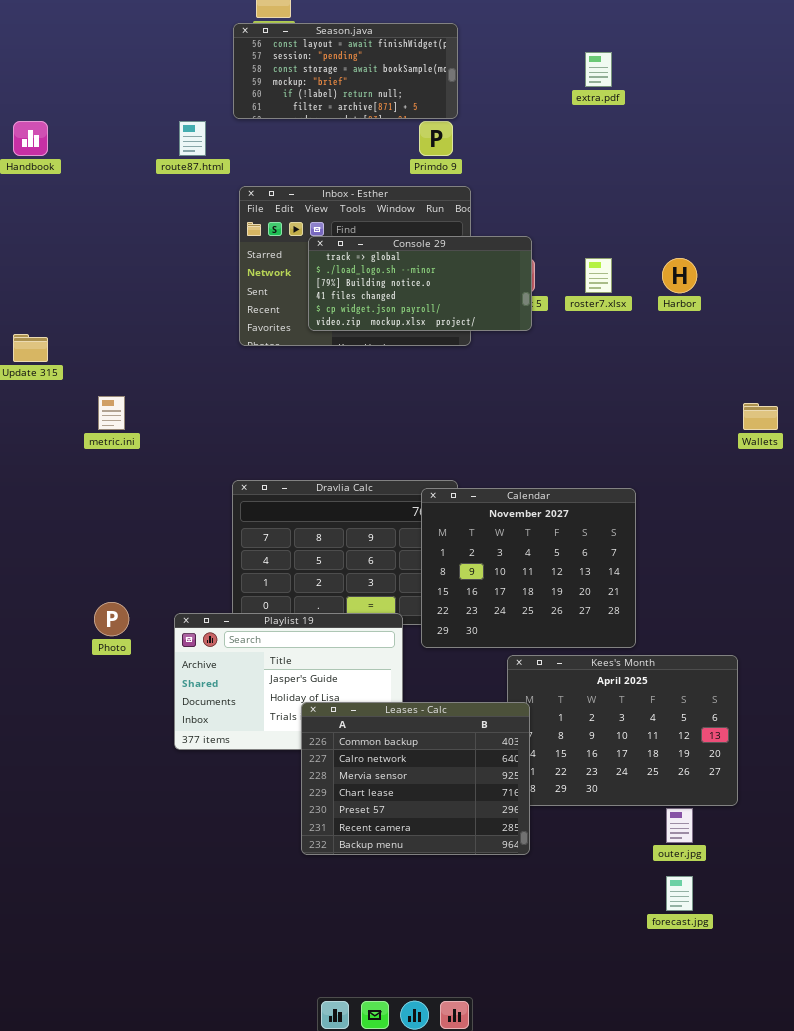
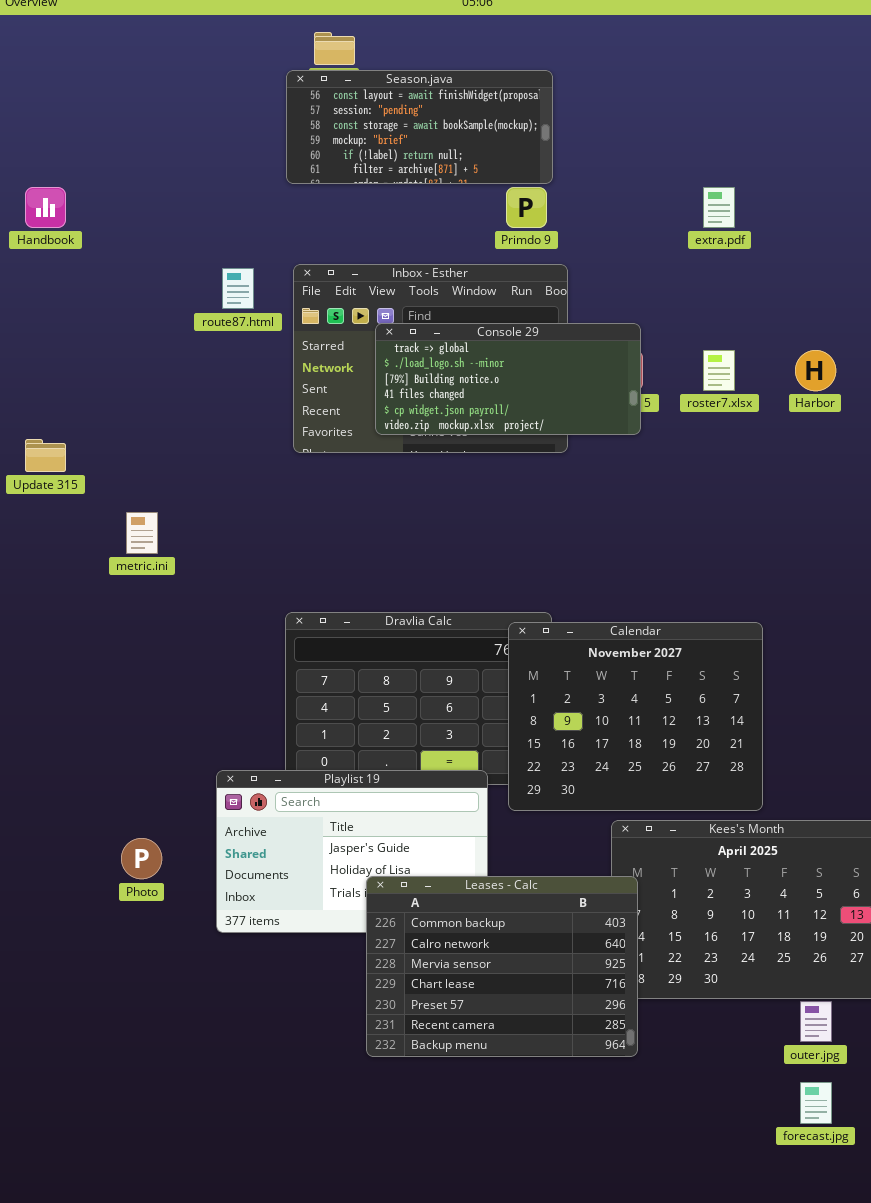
extra.pdf: [585,52,612,87] -> [703,187,735,228], moved
route87.html: [179,121,206,156] -> [222,268,254,309], moved
Photo: [94,602,129,636] -> [121,838,162,879], moved

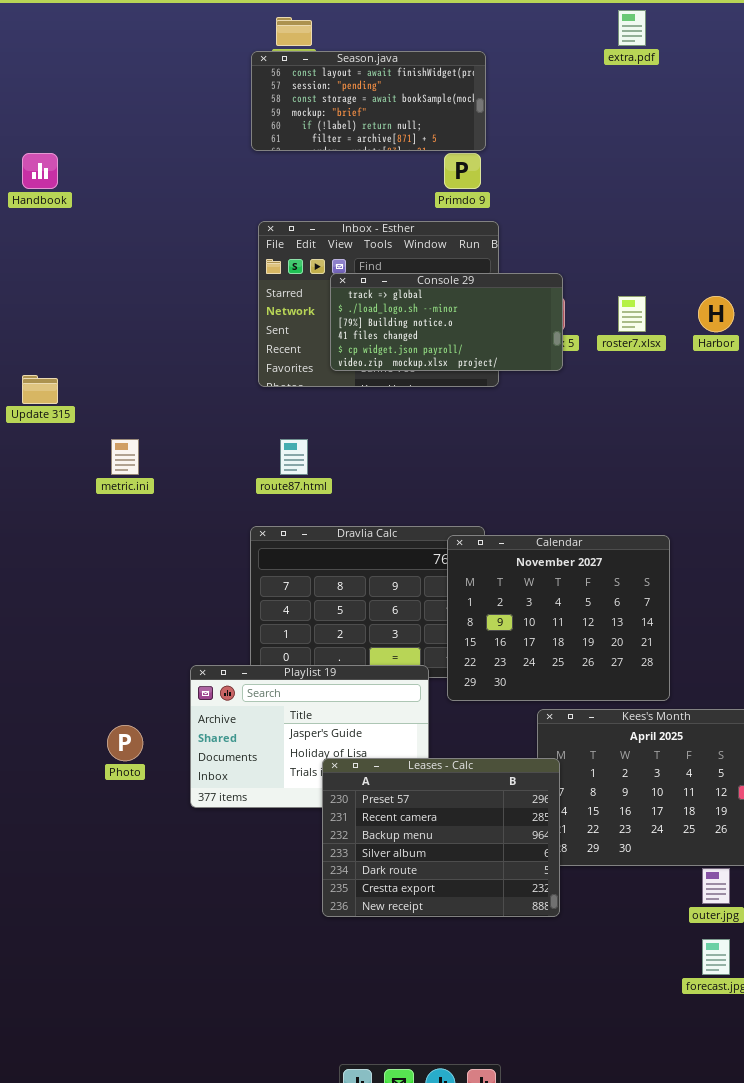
extra.pdf: [703,187,735,228] -> [618,10,646,46], moved
route87.html: [222,268,254,309] -> [280,439,308,475], moved
Leases - Calc: [366,876,638,1057] -> [322,758,560,917], scrolled down 4 rows

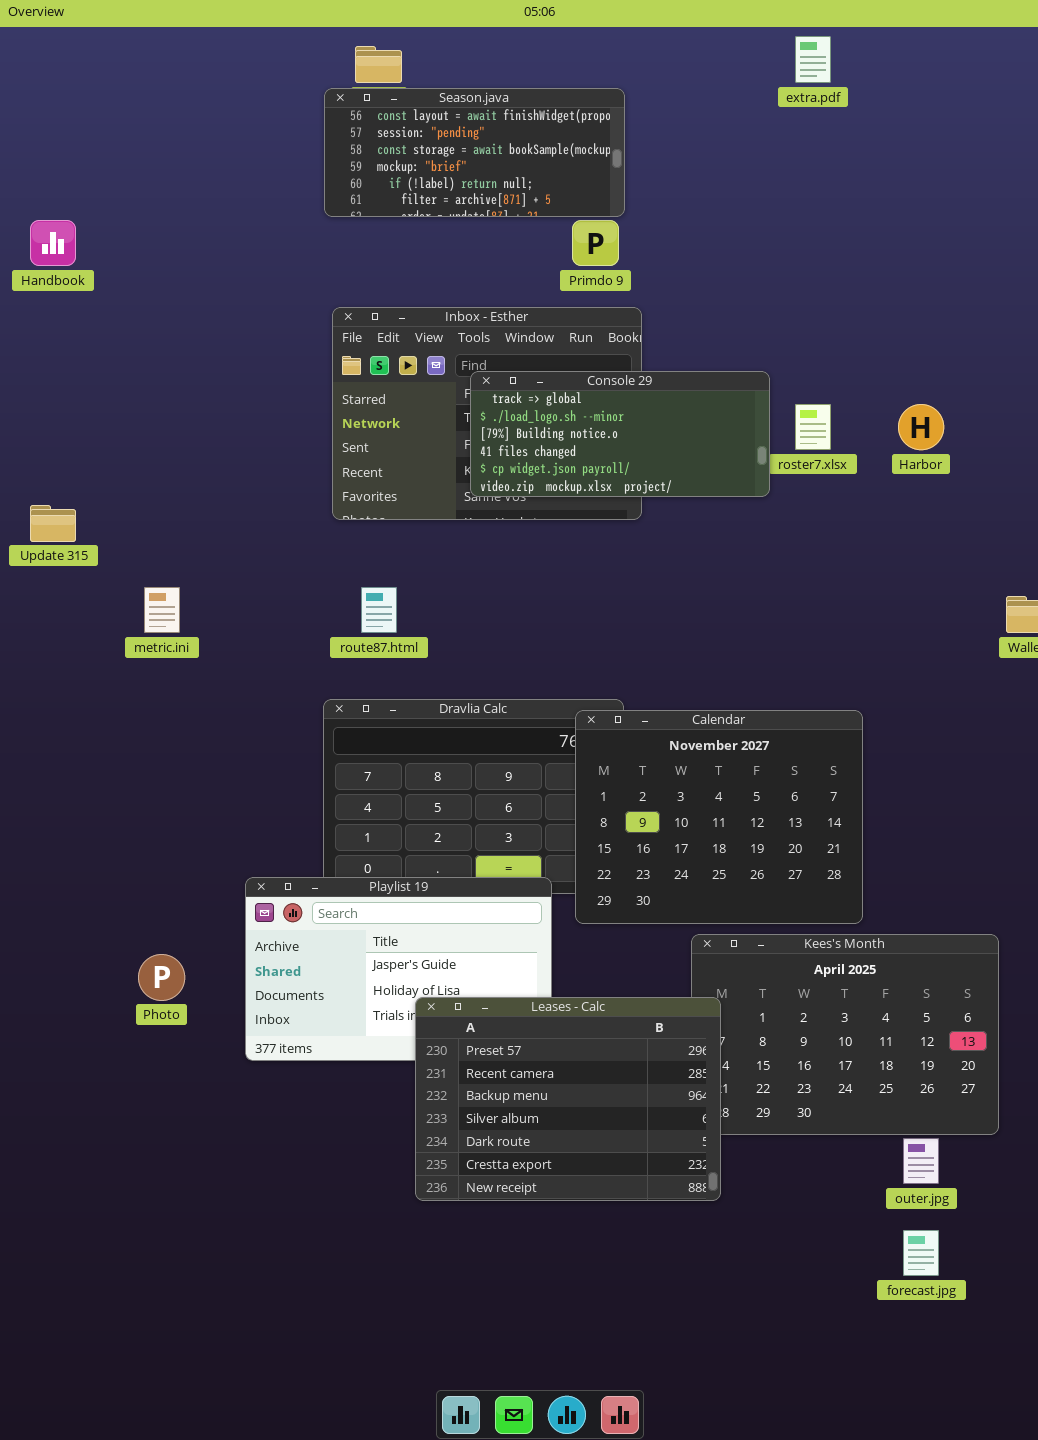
Console 29: [330,273,563,371] -> [470,371,770,497], moved

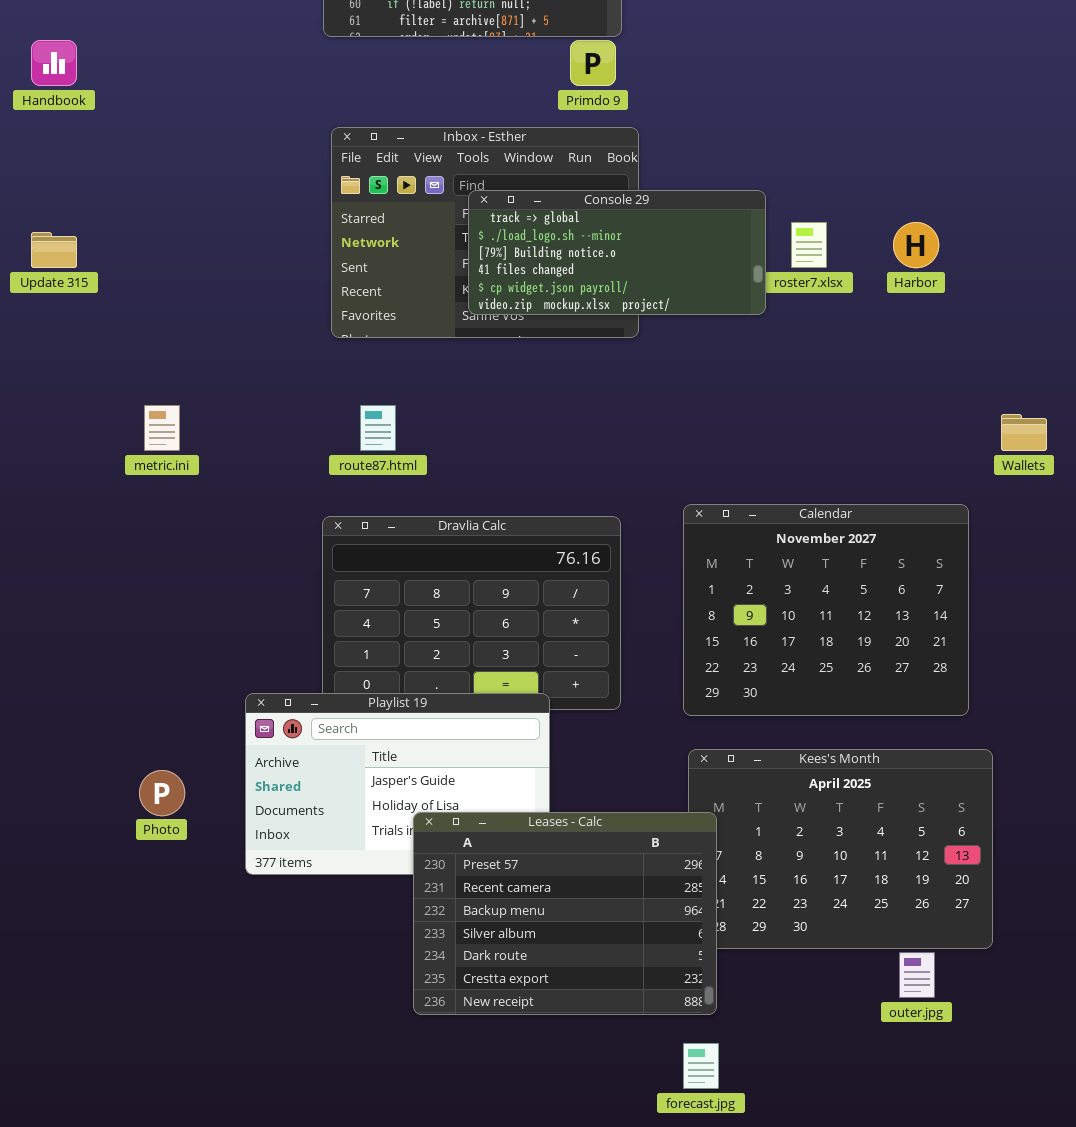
Update 315: [30,505,76,542] -> [31,232,77,268], moved
Calendar: [575,710,863,924] -> [683,504,969,716], moved
forecast.jpg: [903,1230,939,1276] -> [683,1043,719,1089], moved

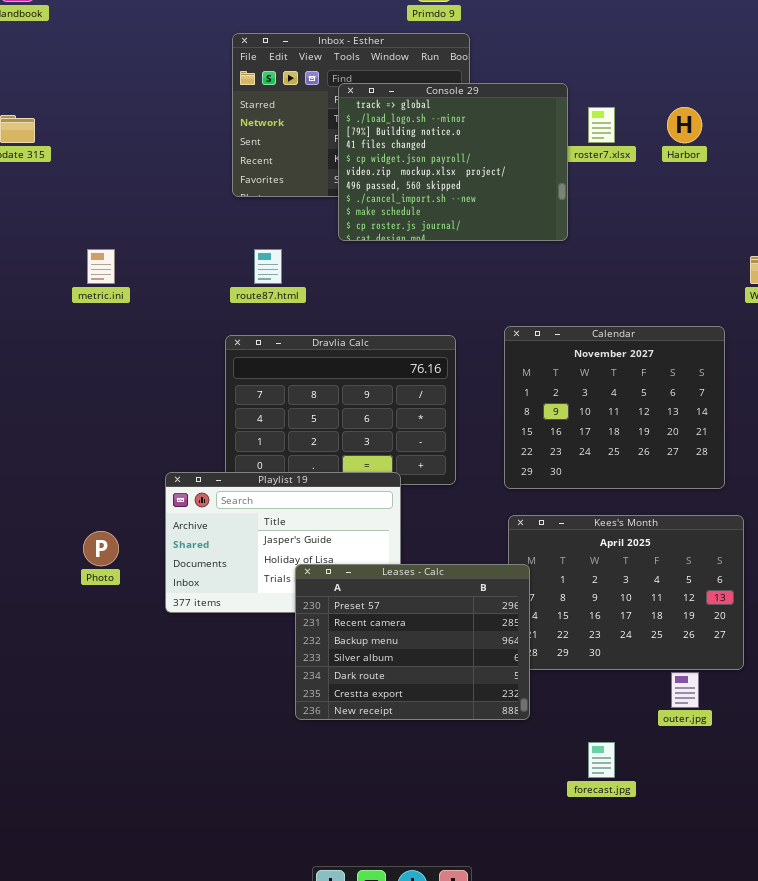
Console 29: [468,190,766,315] -> [338,83,568,241], resized
forecast.jpg: [683,1043,719,1089] -> [588,742,615,778], moved

